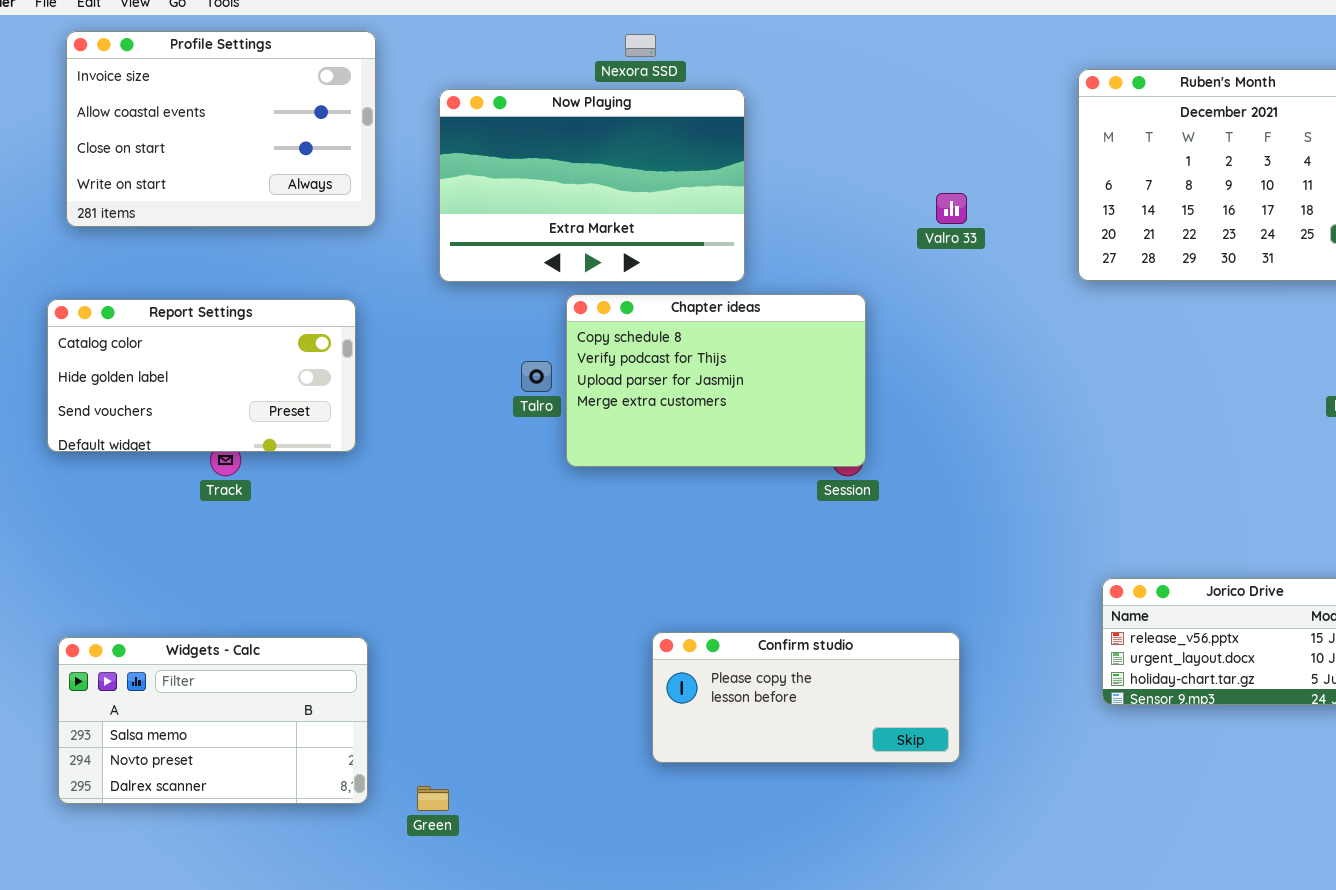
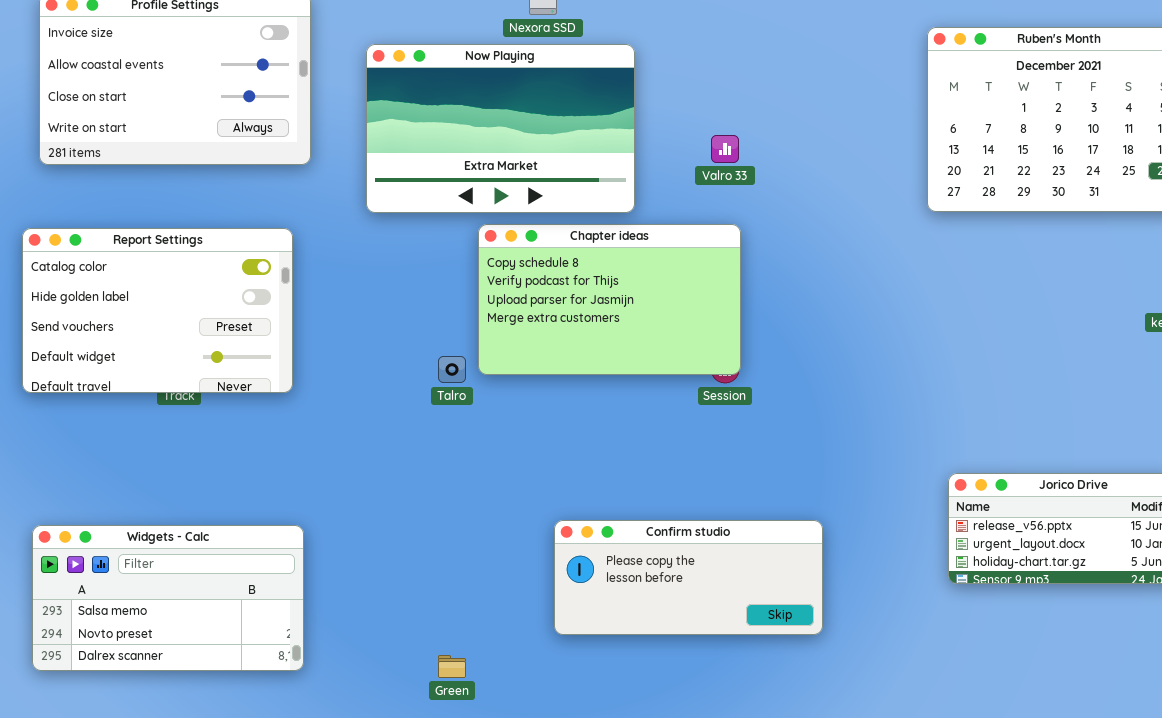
Valro 33: [936,193,967,224] -> [711,135,739,163], moved
Report Settings: [47,299,356,452] -> [22,228,293,393], resized
Talro: [521,361,552,392] -> [438,356,466,383], moved
Green: [417,786,449,811] -> [438,655,466,678], moved

